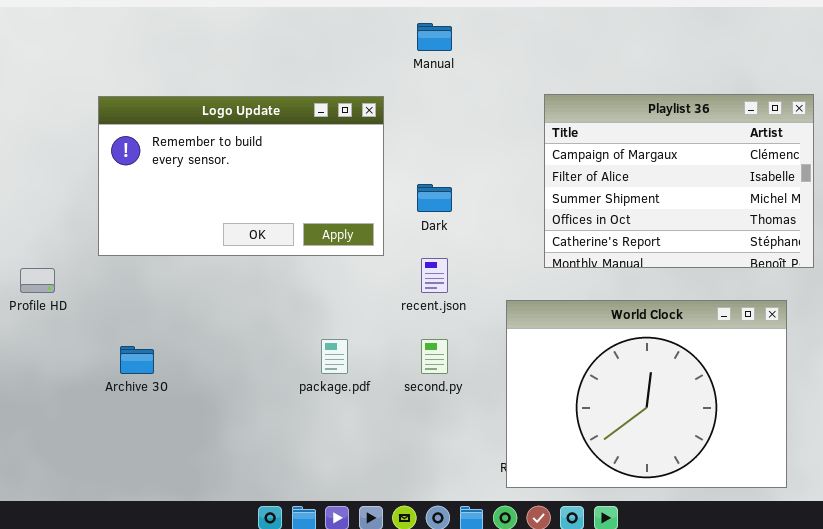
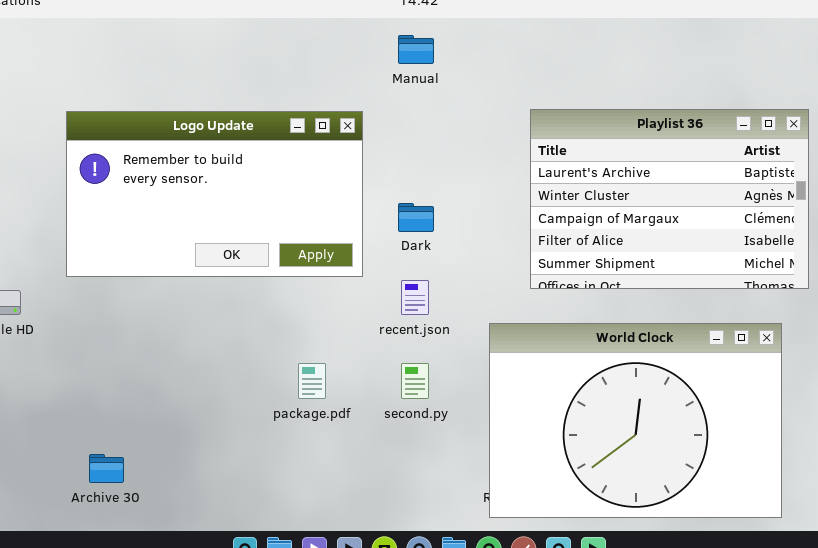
Playlist 36: [544,94,814,268] -> [530,109,809,289], scrolled up 2 rows
Archive 30: [120,346,154,374] -> [89,454,124,483], moved

